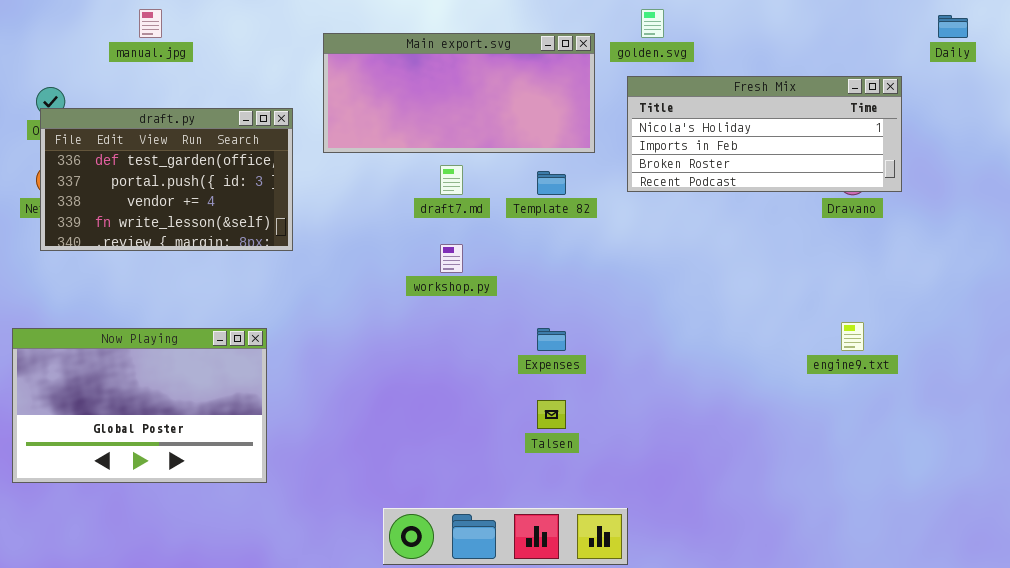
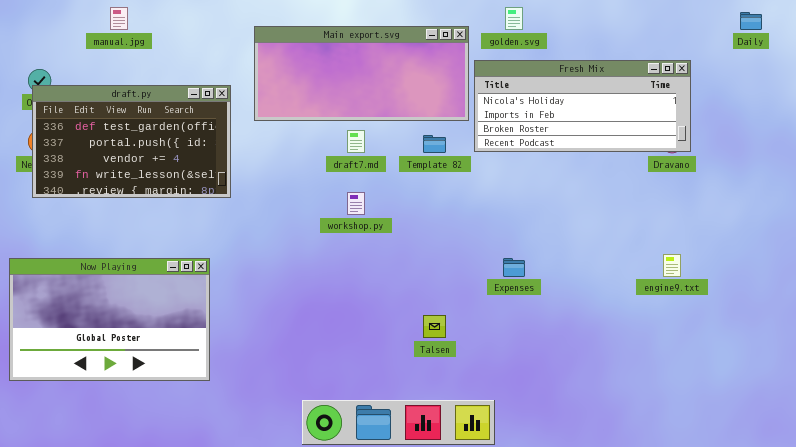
Fresh Mix: [627,76,902,192] -> [474,60,691,152], moved
Expenses: [537,328,566,351] -> [503,258,525,277], moved

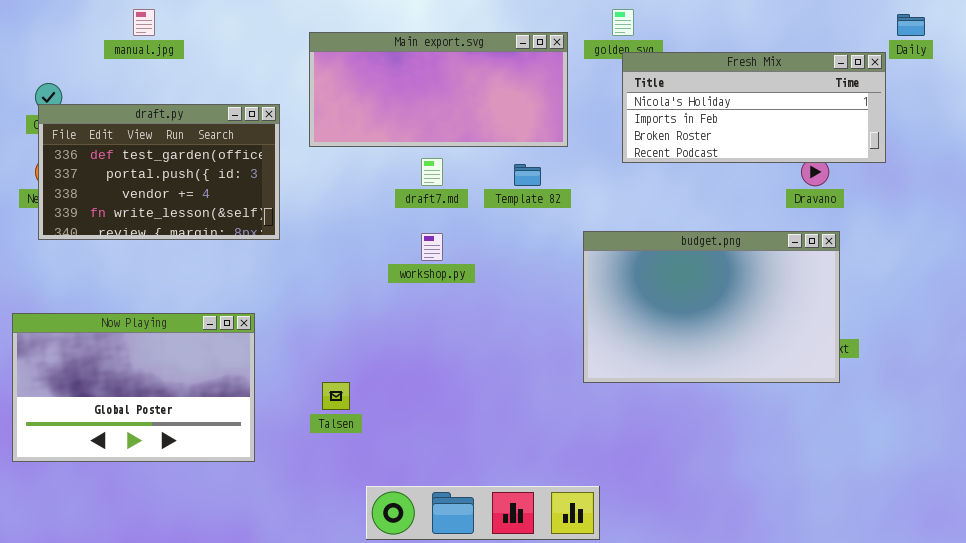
Fresh Mix: [474,60,691,152] -> [622,52,886,163], moved
budget.png: none -> [583,231,840,383], opened
Talsen: [423,315,446,338] -> [322,382,350,410], moved

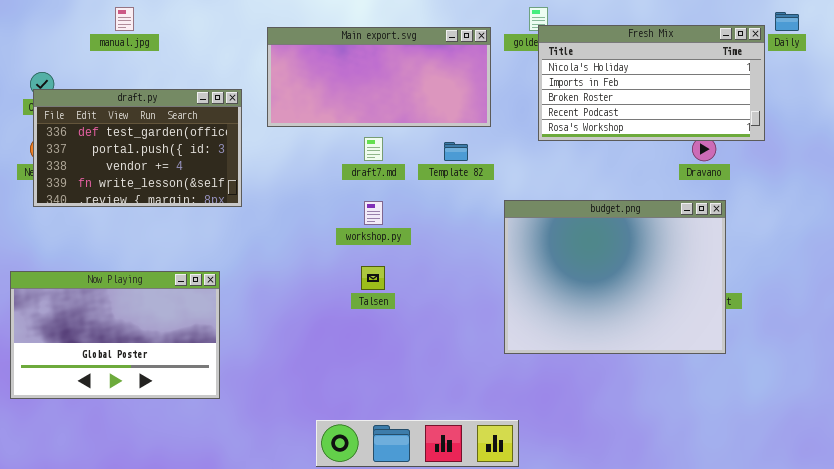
Fresh Mix: [622,52,886,163] -> [538,25,765,141], resized
budget.png: [583,231,840,383] -> [504,200,726,354], resized
Talsen: [322,382,350,410] -> [361,266,385,290], moved

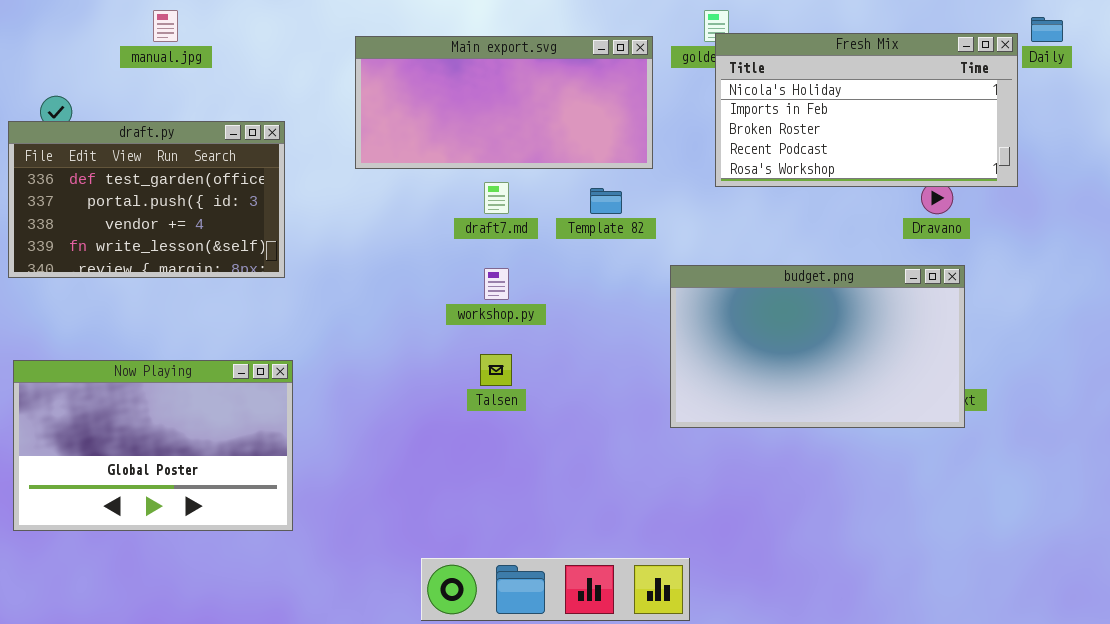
draft.py: [33,89,242,207] -> [8,121,285,278], moved
budget.png: [504,200,726,354] -> [670,265,965,428], resized

